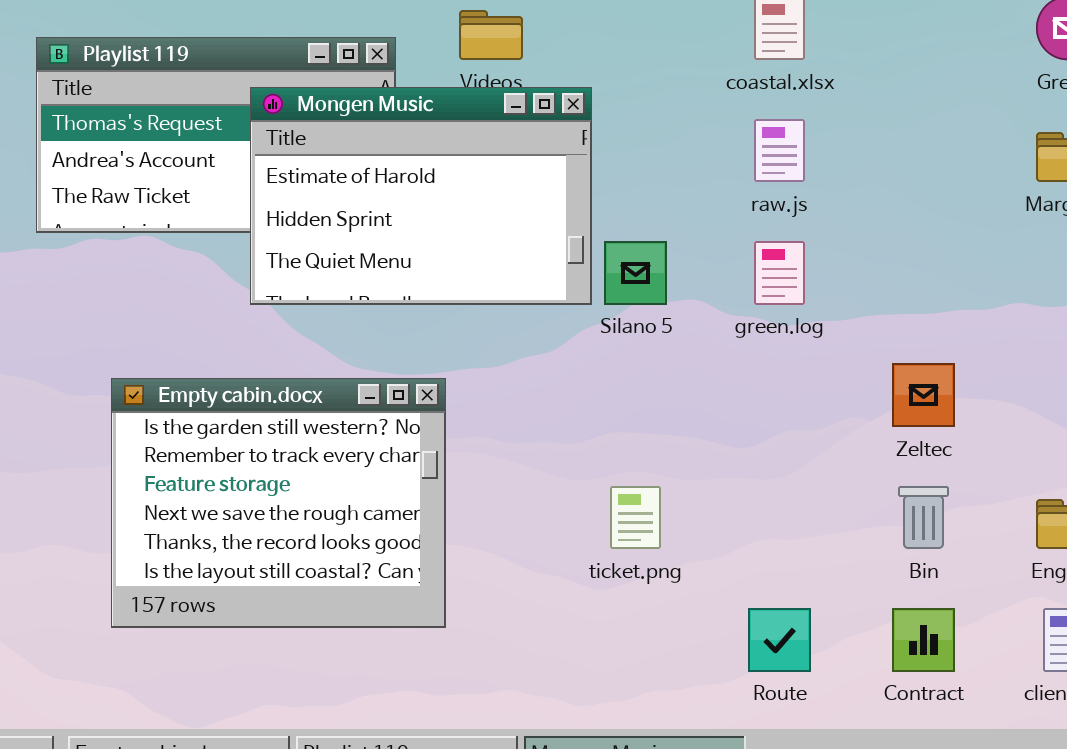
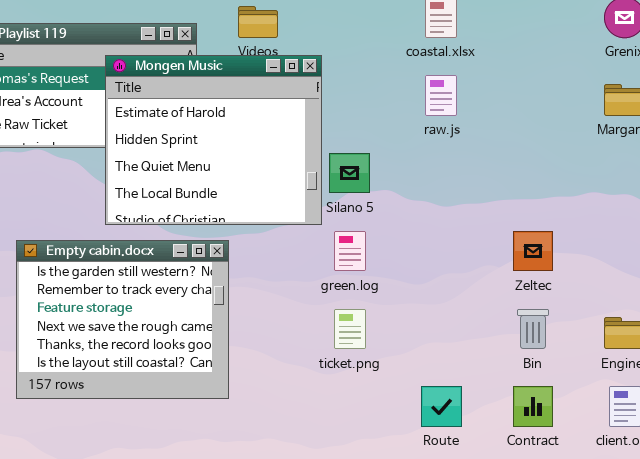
Mongen Music: [250,87,592,305] -> [105,55,322,225], resized
green.log: [754,241,805,305] -> [334,231,366,271], moved

